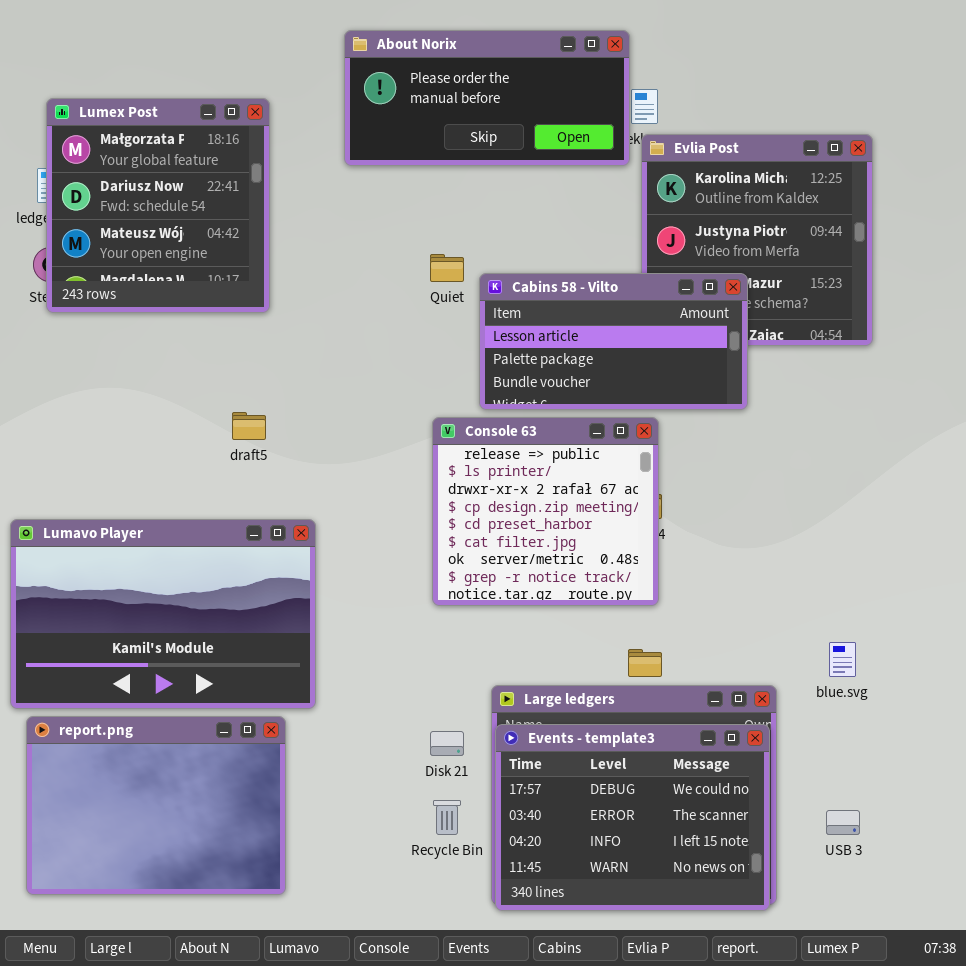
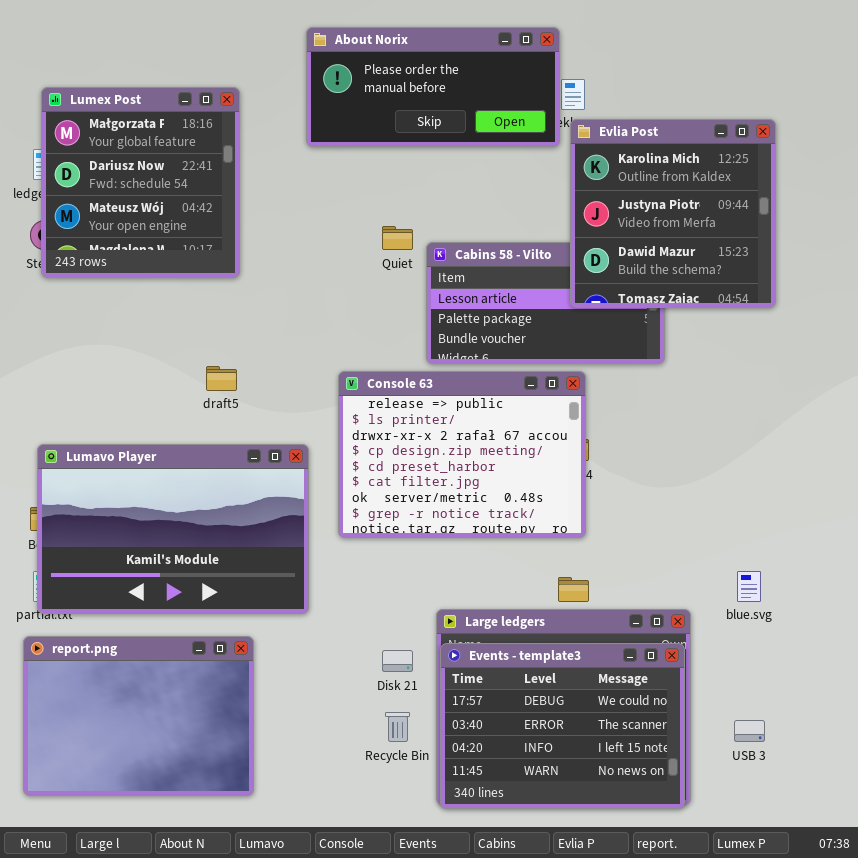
Evlia Post: [641,134,873,346] -> [570,119,776,308], raised
Console 63: [432,417,659,606] -> [338,371,586,538], resized
Lumavo Player: [10,519,316,709] -> [37,444,309,614], moved

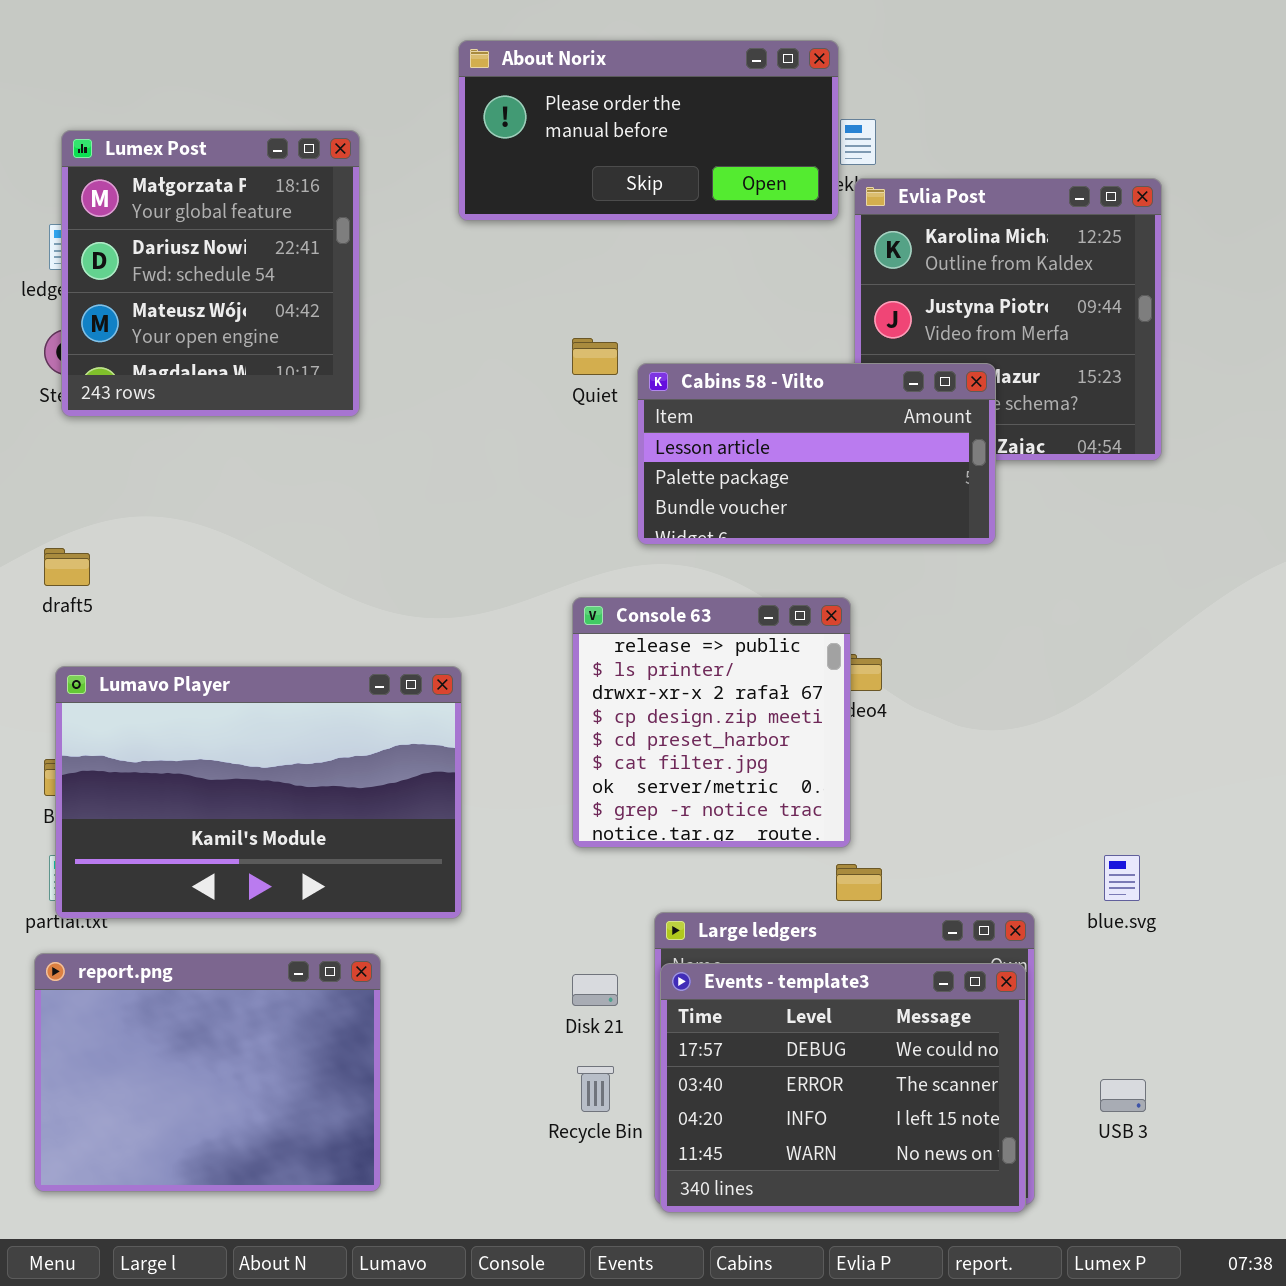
Cabins 58 - Vilto: [426,242,665,364] -> [637,363,996,545], raised
draft5: [206,366,237,391] -> [44,548,90,586], moved
Console 63: [338,371,586,538] -> [572,597,851,848], moved, resized

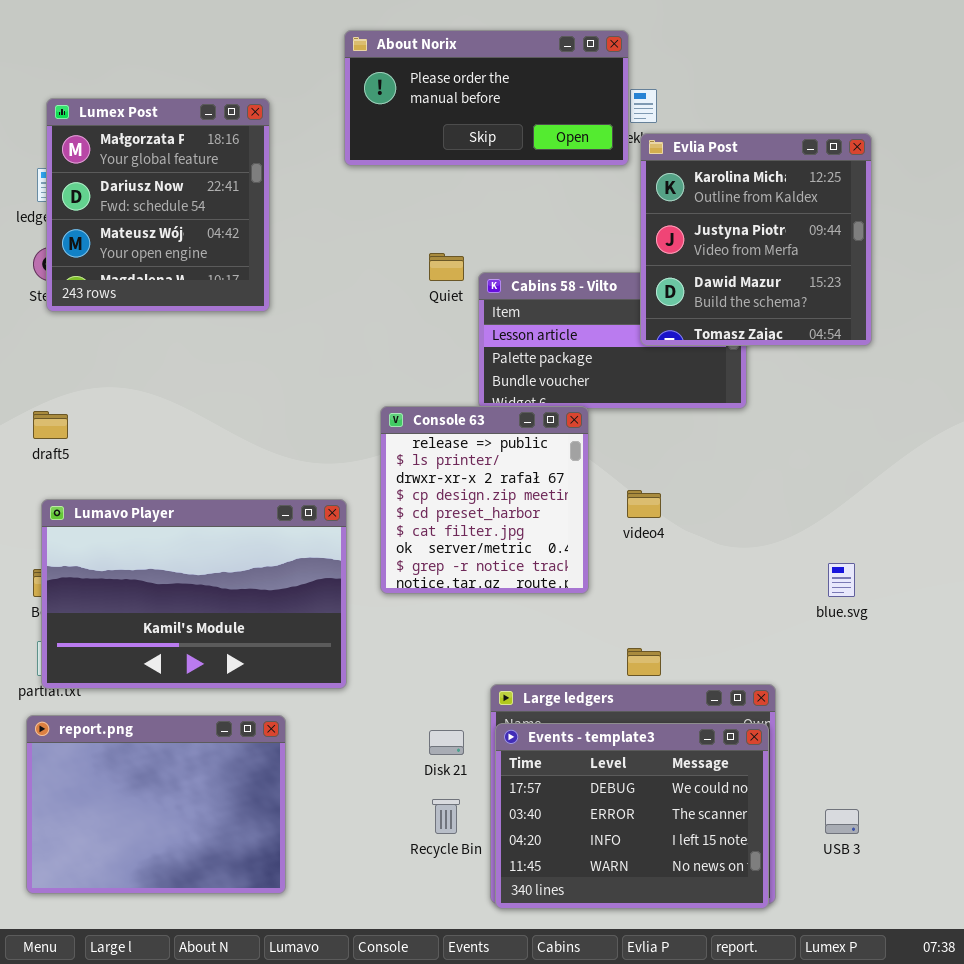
Evlia Post: [854,178,1162,461] -> [640,133,872,346], raised
Console 63: [572,597,851,848] -> [380,406,589,594], moved
blue.svg: [1104,855,1140,901] -> [828,563,855,597], moved

